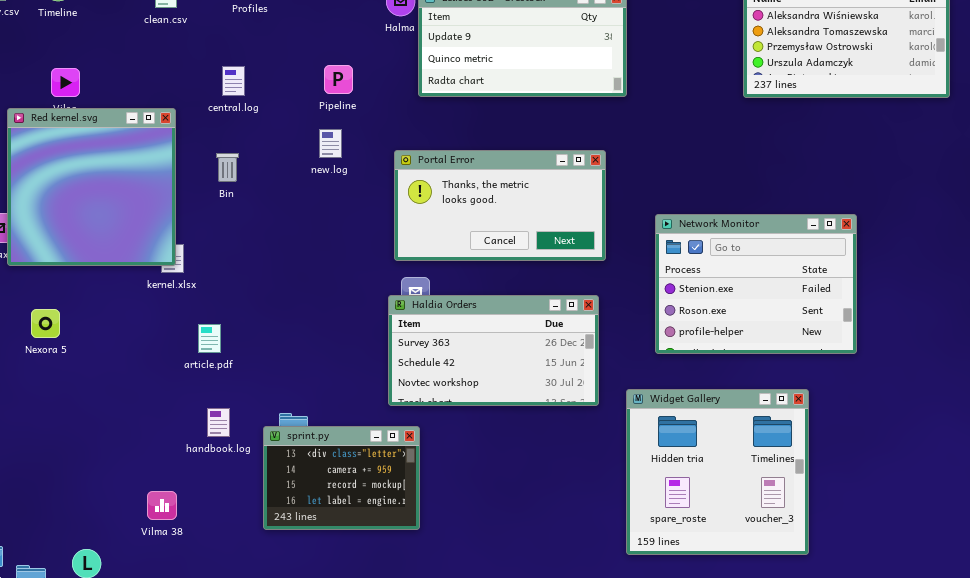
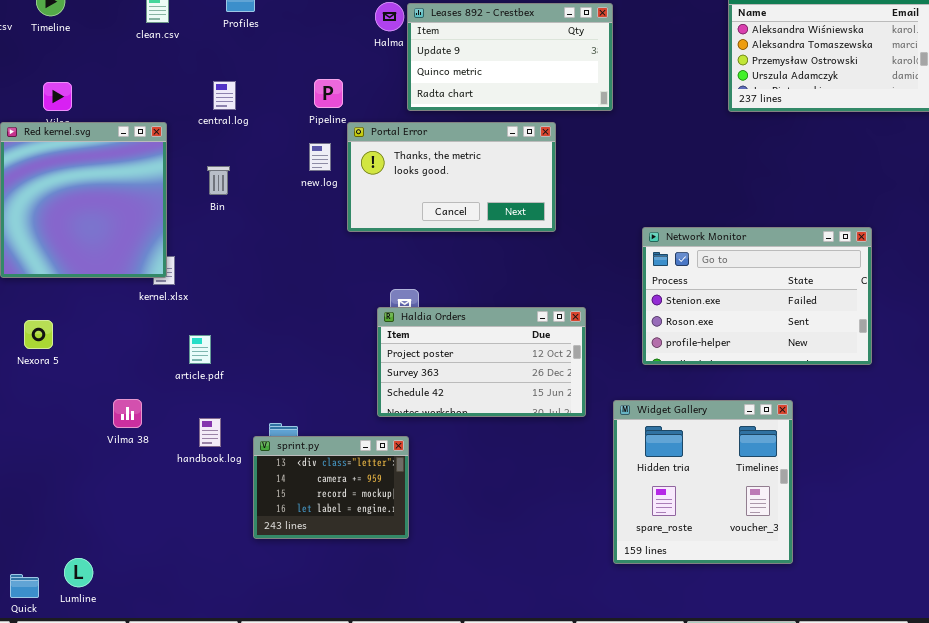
Portal Error: [394,150,606,261] -> [347,122,556,232], moved
Network Monitor: [655,214,857,354] -> [642,227,872,365], resized
Haldia Orders: [388,295,599,406] -> [377,307,586,417], scrolled up 1 row
Vilma 38: [147,491,177,520] -> [113,399,142,428], moved

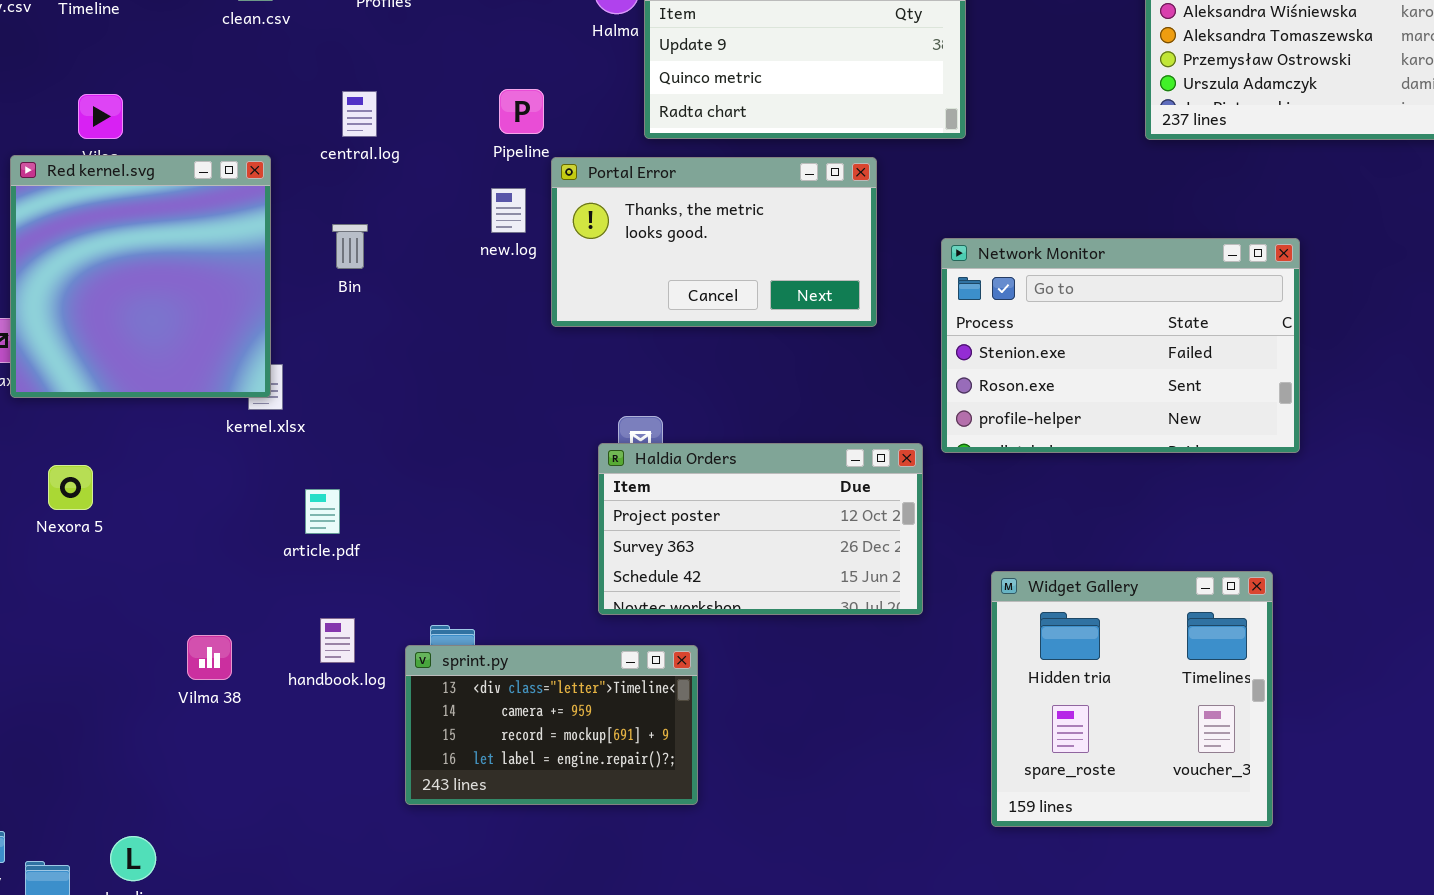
Network Monitor: [642,227,872,365] -> [941,238,1300,453], moved
Vilma 38: [113,399,142,428] -> [187,635,232,680], moved
Widget Gallery: [613,400,793,564] -> [991,571,1273,827], moved
sprint.py: [253,436,409,539] -> [405,645,698,805], resized

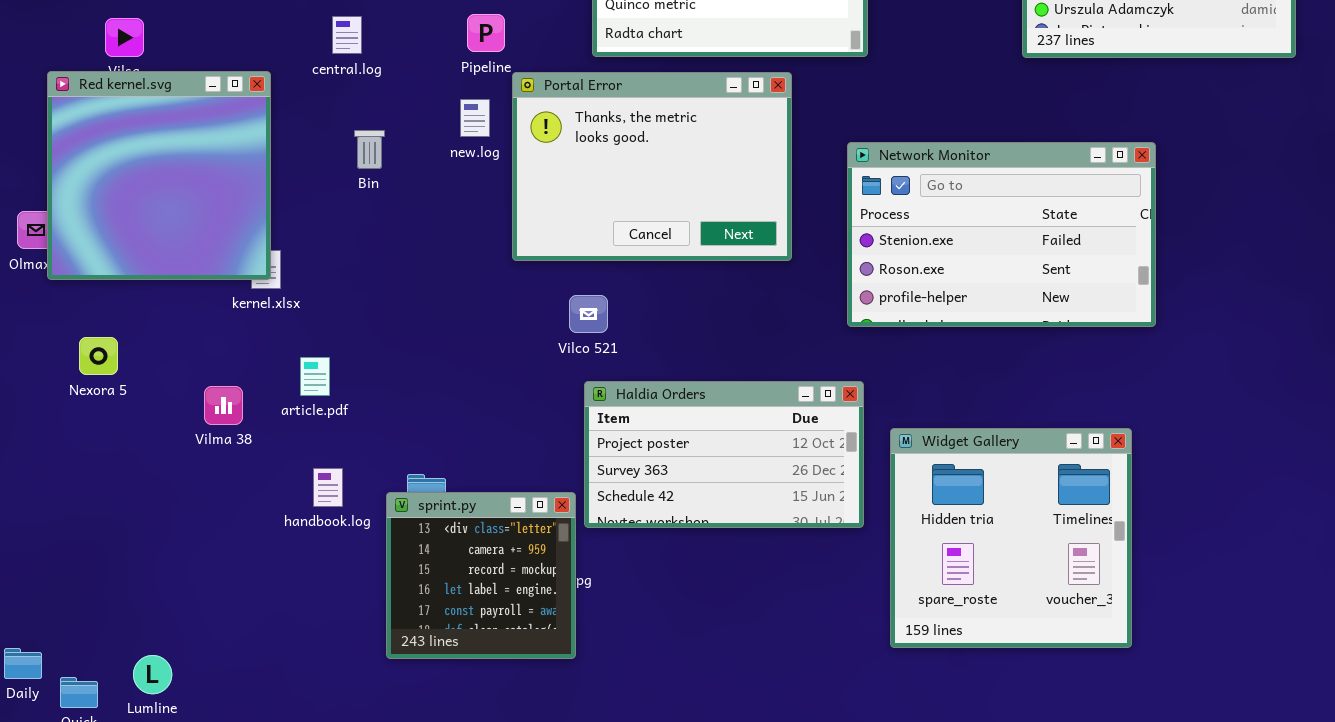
Portal Error: [551,157,877,327] -> [512,72,792,261], resized
Bin: [332,224,368,269] -> [354,130,385,169], moved
Haldia Orders: [598,443,923,615] -> [584,381,864,528], moved
Vilma 38: [187,635,232,680] -> [204,386,243,425], moved
sprint.py: [405,645,698,805] -> [386,492,576,659], resized

